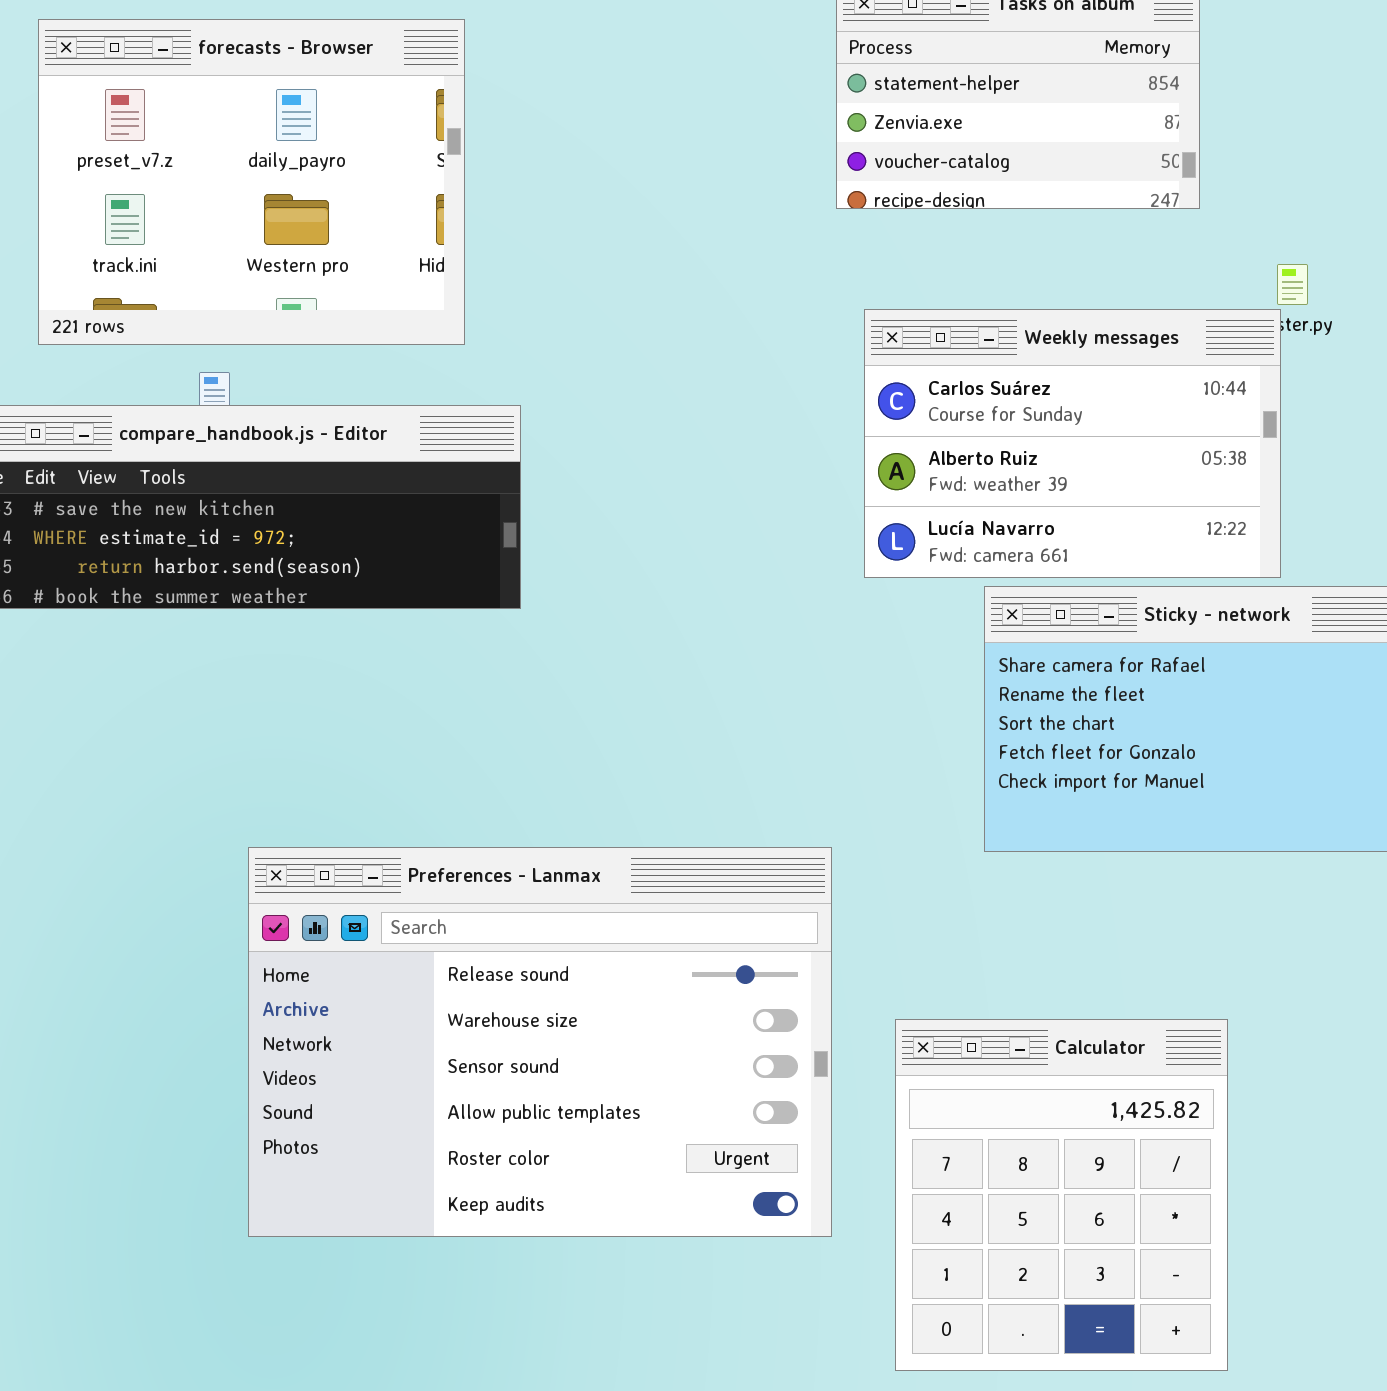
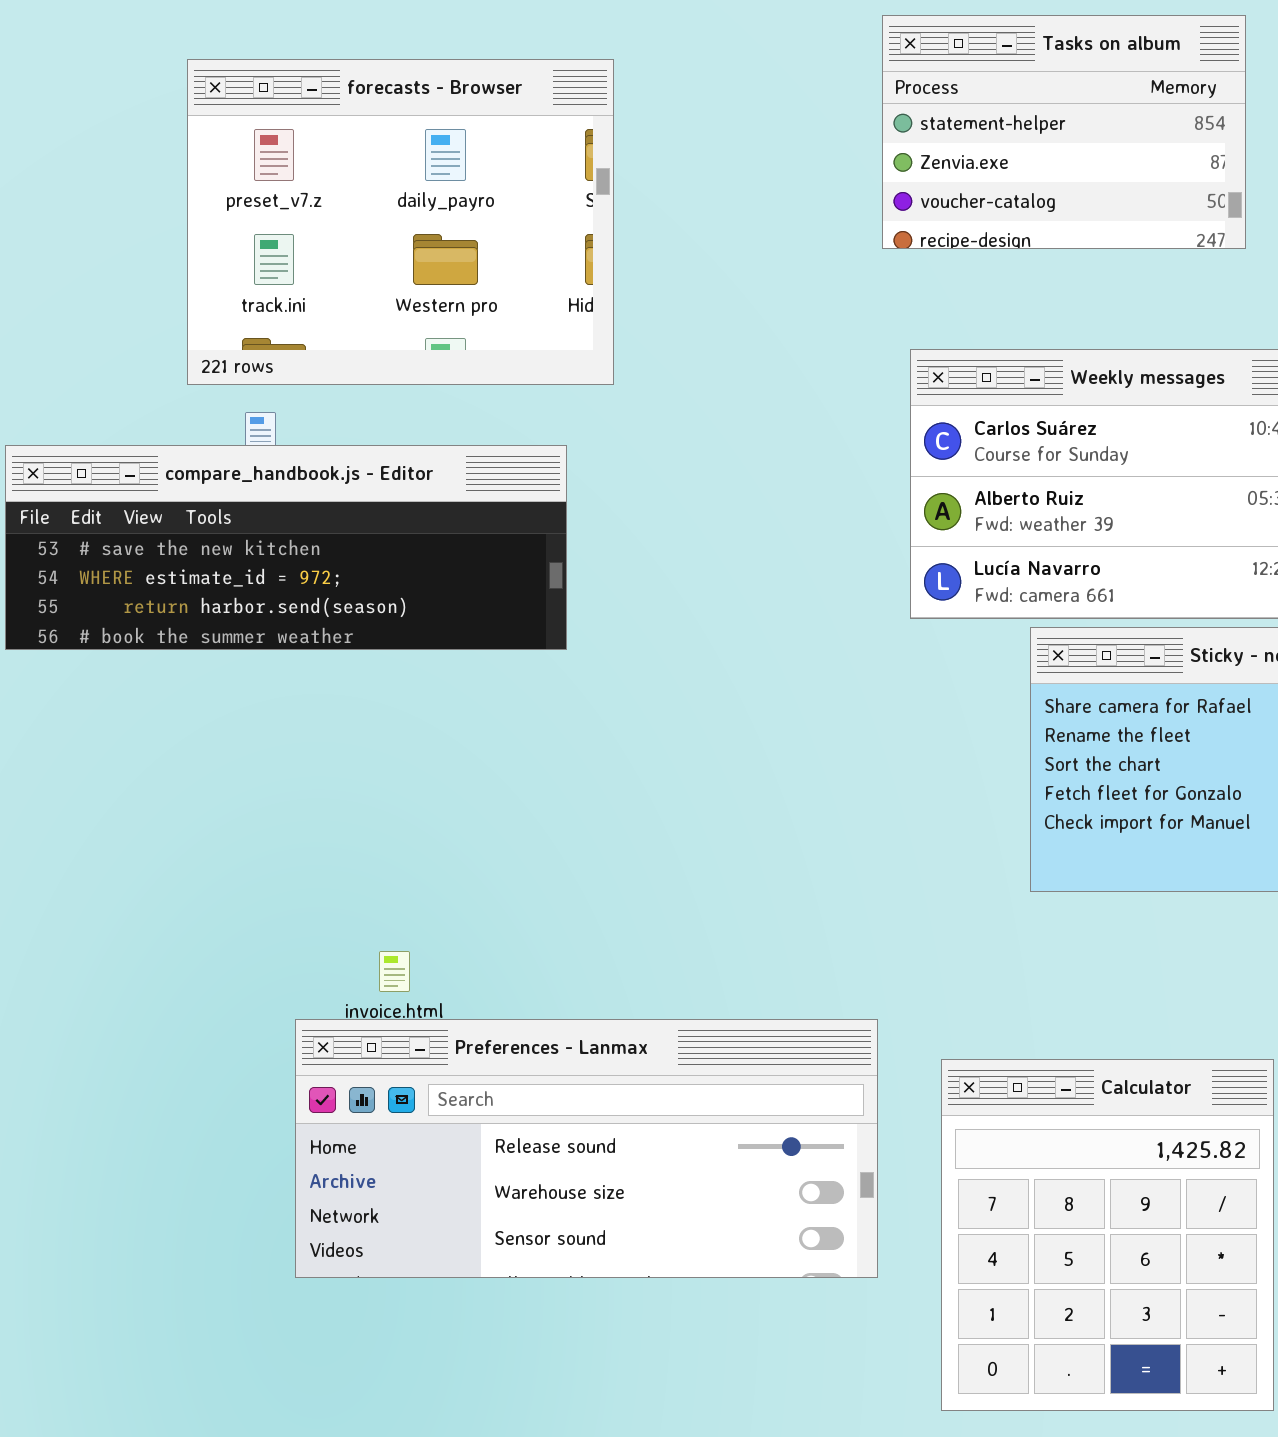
forecasts - Browser: [38,19,465,345] -> [187,59,614,385], moved
Preferences - Lanmax: [248,847,832,1237] -> [295,1019,878,1278], resized

